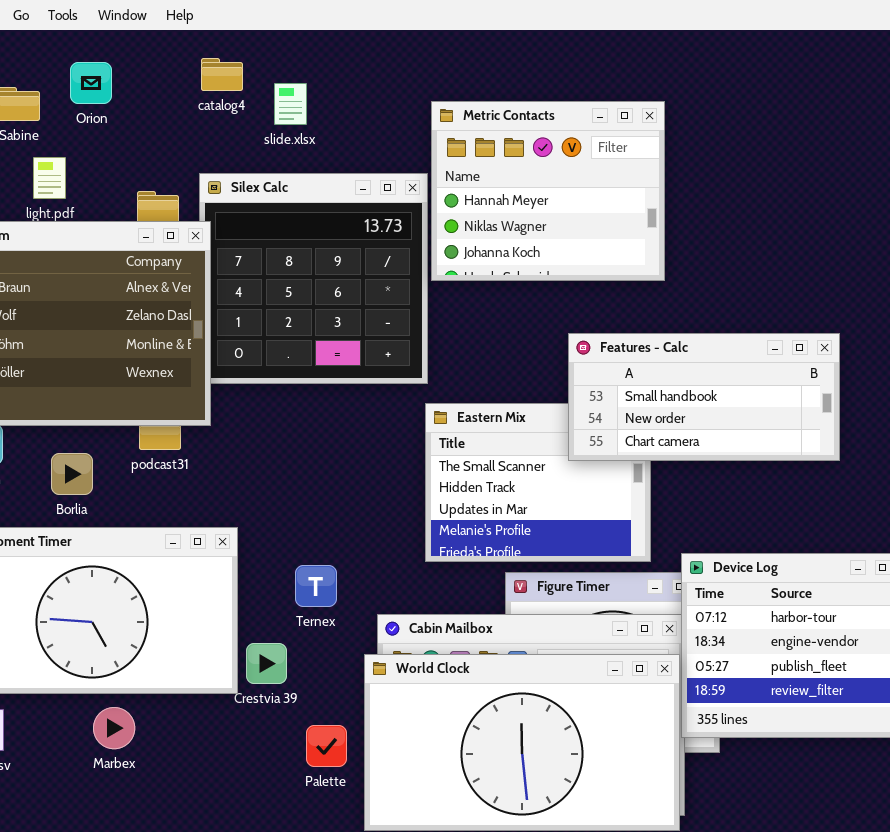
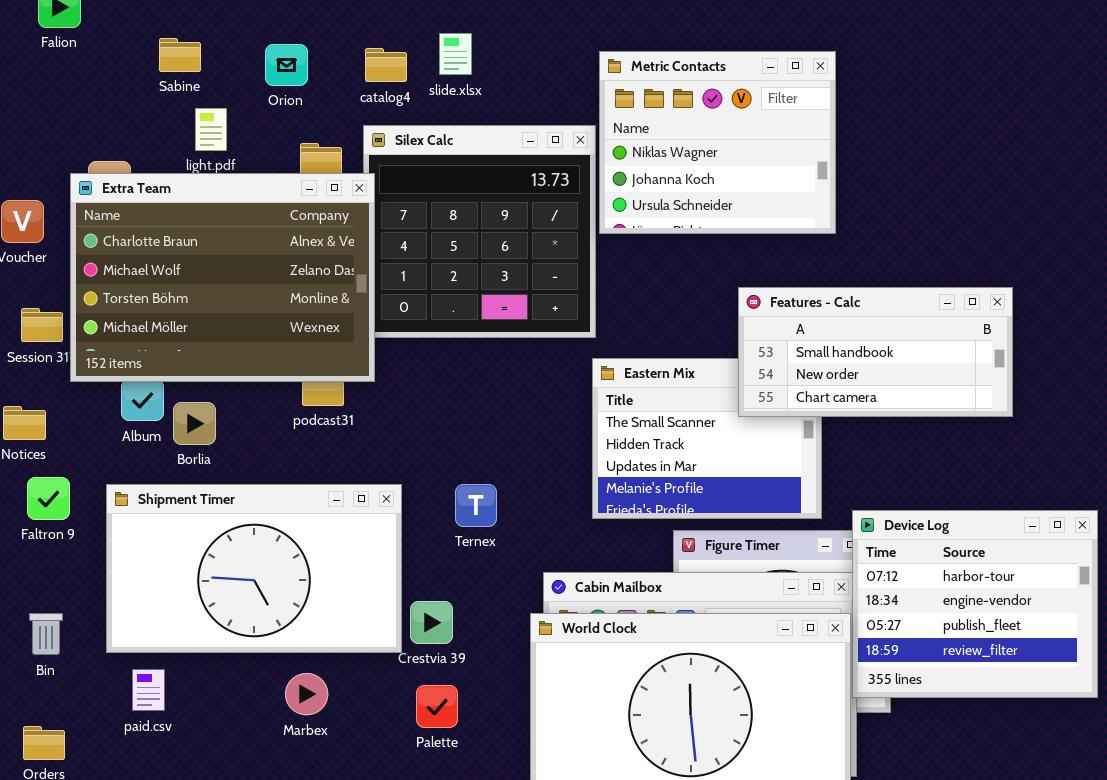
catalog4: [201,58,243,91] -> [365,48,407,82], moved
Orion: [70,62,112,104] -> [265,44,308,86], moved
Metric Contacts: [431,101,665,281] -> [599,51,836,234], scrolled down 1 row
Borlia: [51,453,93,495] -> [173,402,216,445], moved
Ternex: [295,565,337,607] -> [455,484,497,527], moved
Marbex: [93,707,135,749] -> [285,673,328,715], moved
Palette: [306,725,347,767] -> [416,685,458,728], moved

